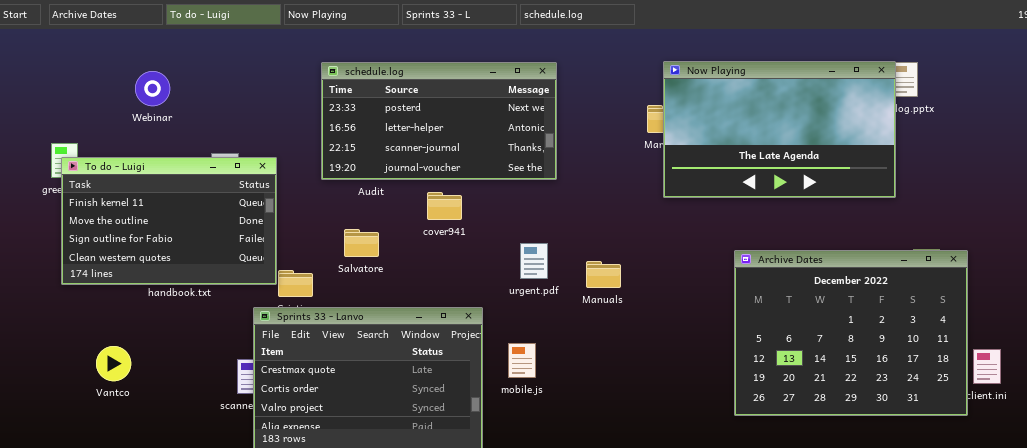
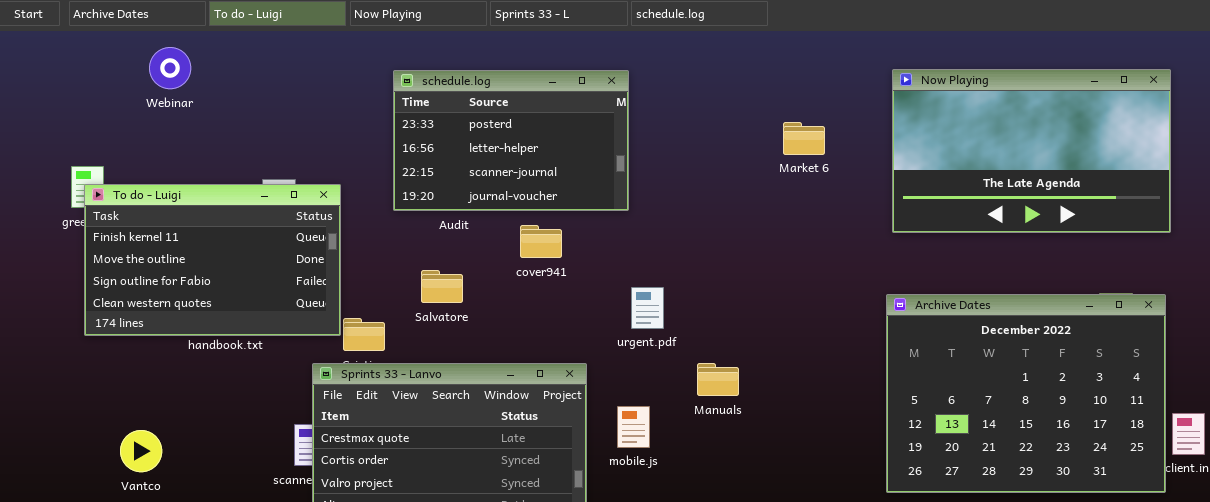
Now Playing: [663,61,896,198] -> [892,69,1171,233], moved
schedule.log: [321,62,557,180] -> [393,70,629,211], resized
Webinar: [135,71,170,106] -> [149,47,191,89], moved
Manuals: [586,261,621,288] -> [697,363,739,396], moved
Vantco: [96,346,131,381] -> [120,430,162,472], moved

